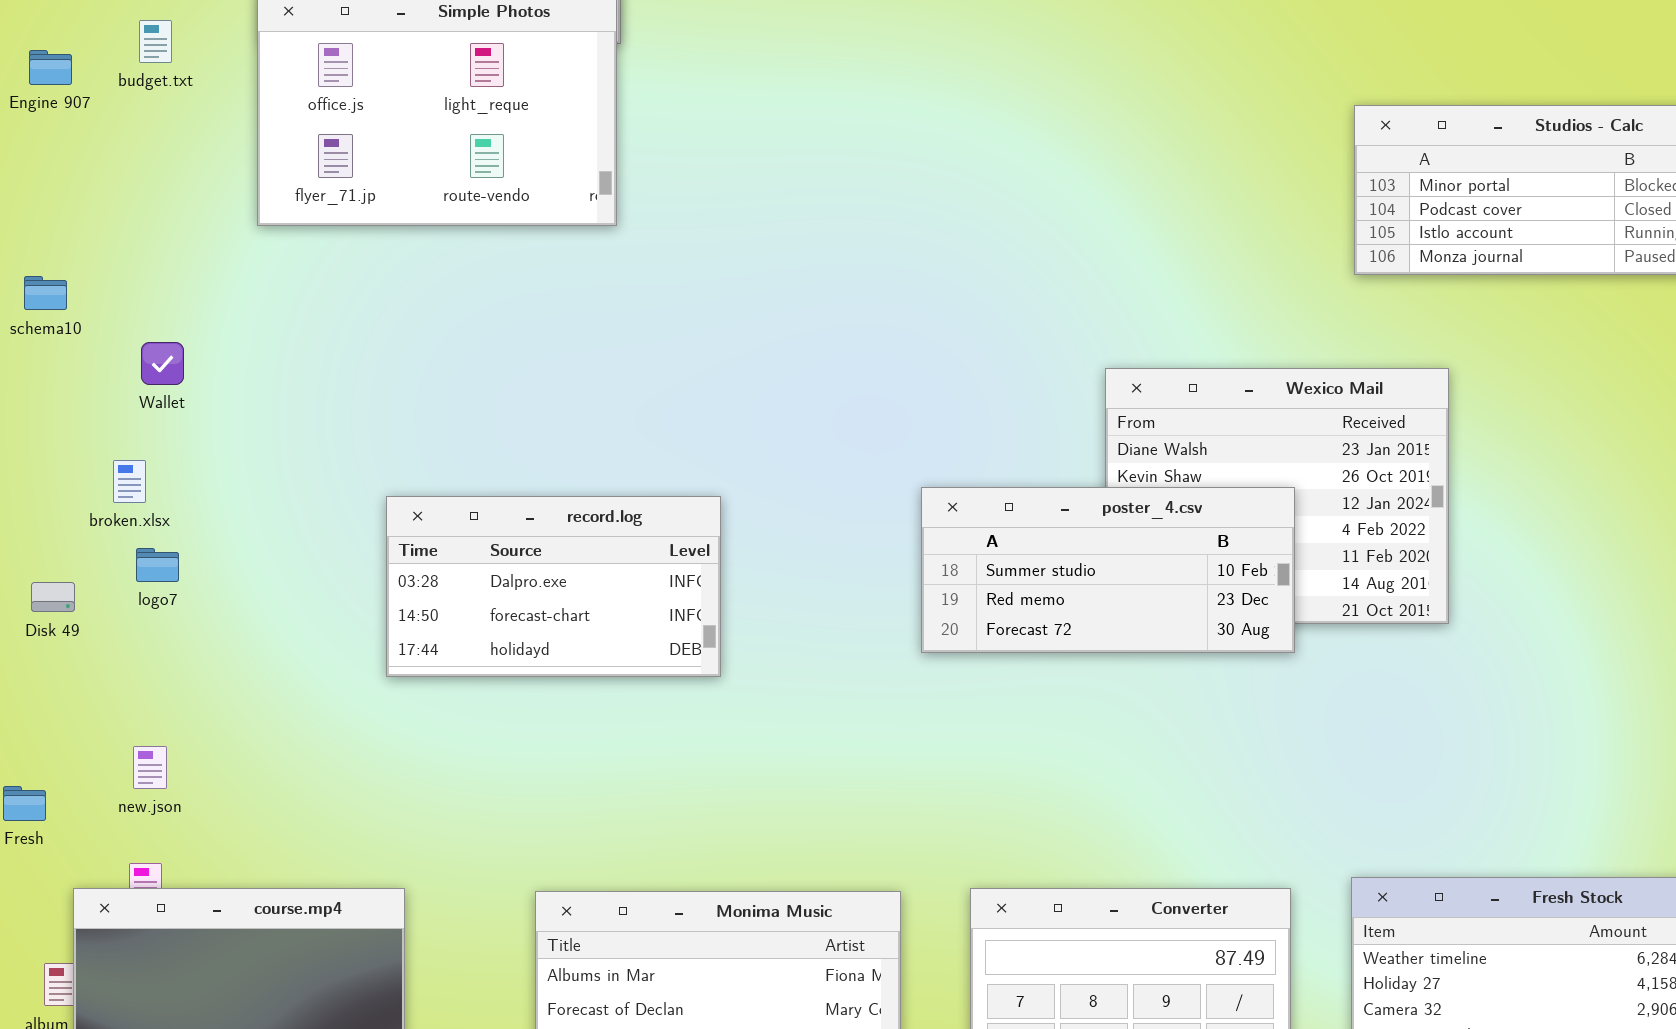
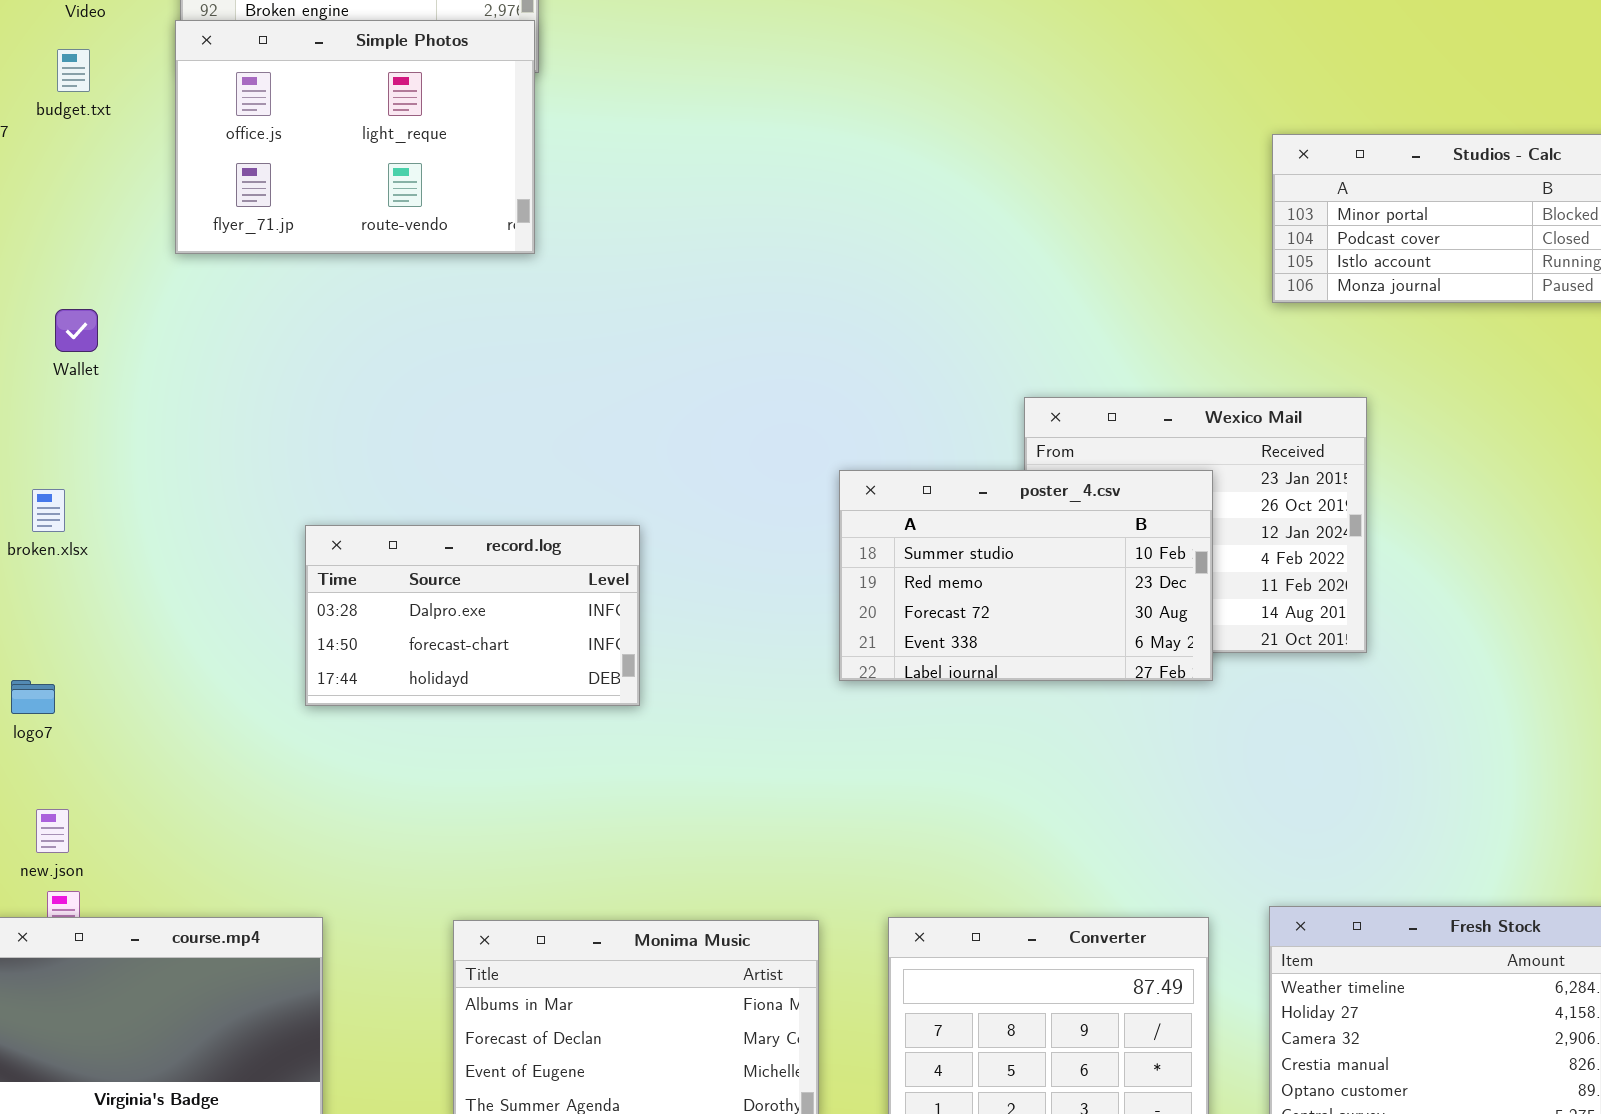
Wallet: [141,342,184,385] -> [55,309,98,352], moved
poster_4.csv: [921,487,1295,653] -> [839,470,1213,681], resized
logo7: [136,548,179,582] -> [11,680,55,714], moved
new.json: [133,746,167,789] -> [36,809,69,853], moved

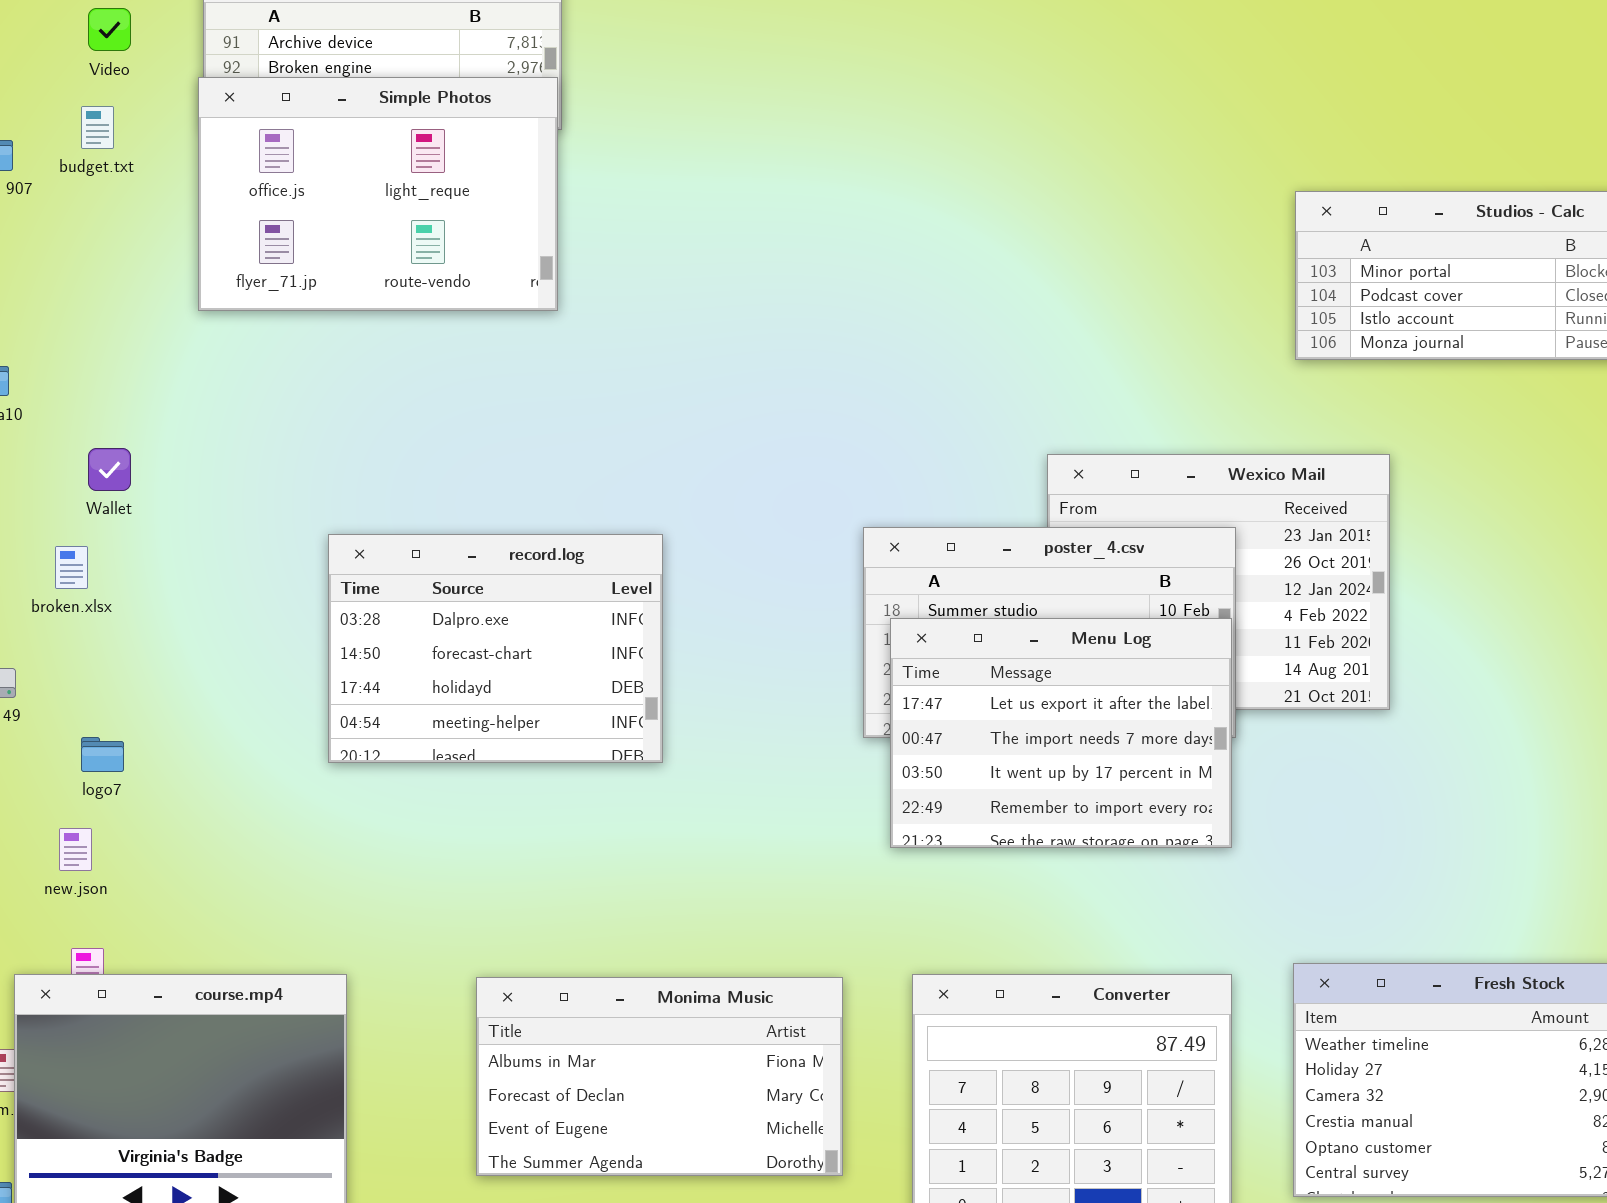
Wallet: [55,309,98,352] -> [88,448,131,491], moved
record.log: [305,525,640,706] -> [328,534,663,763], resized
Menu Log: none -> [890,618,1232,848], opened
logo7: [11,680,55,714] -> [81,737,124,772], moved
new.json: [36,809,69,853] -> [59,828,92,871], moved

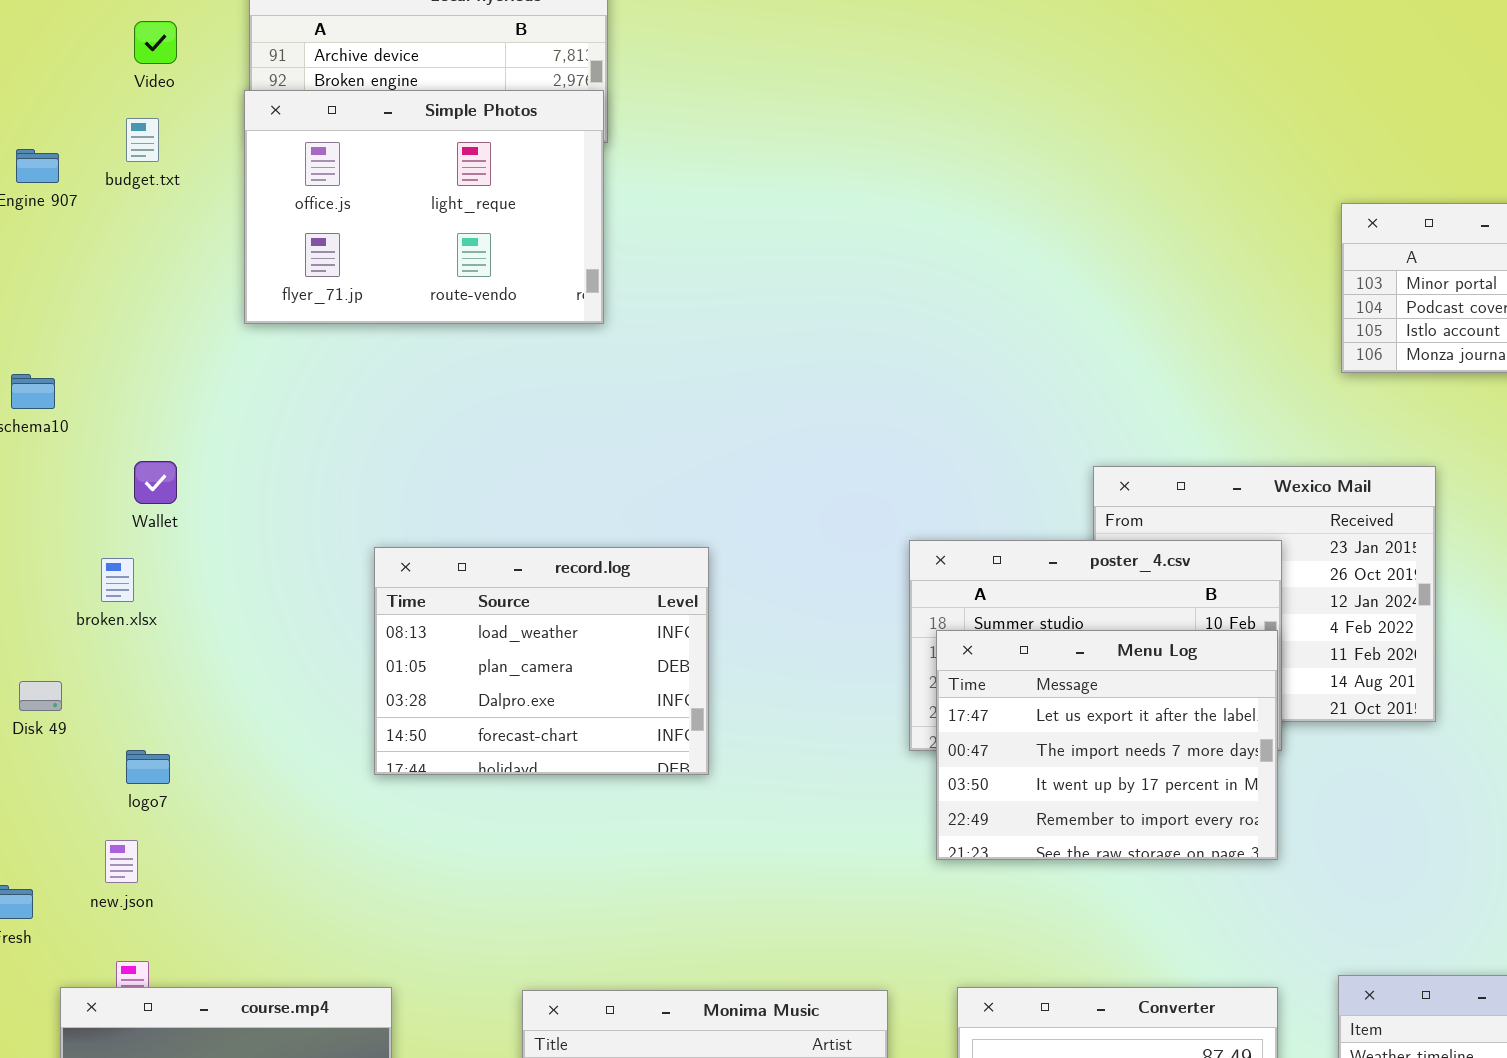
record.log: [328,534,663,763] -> [374,547,709,775], scrolled up 2 rows

